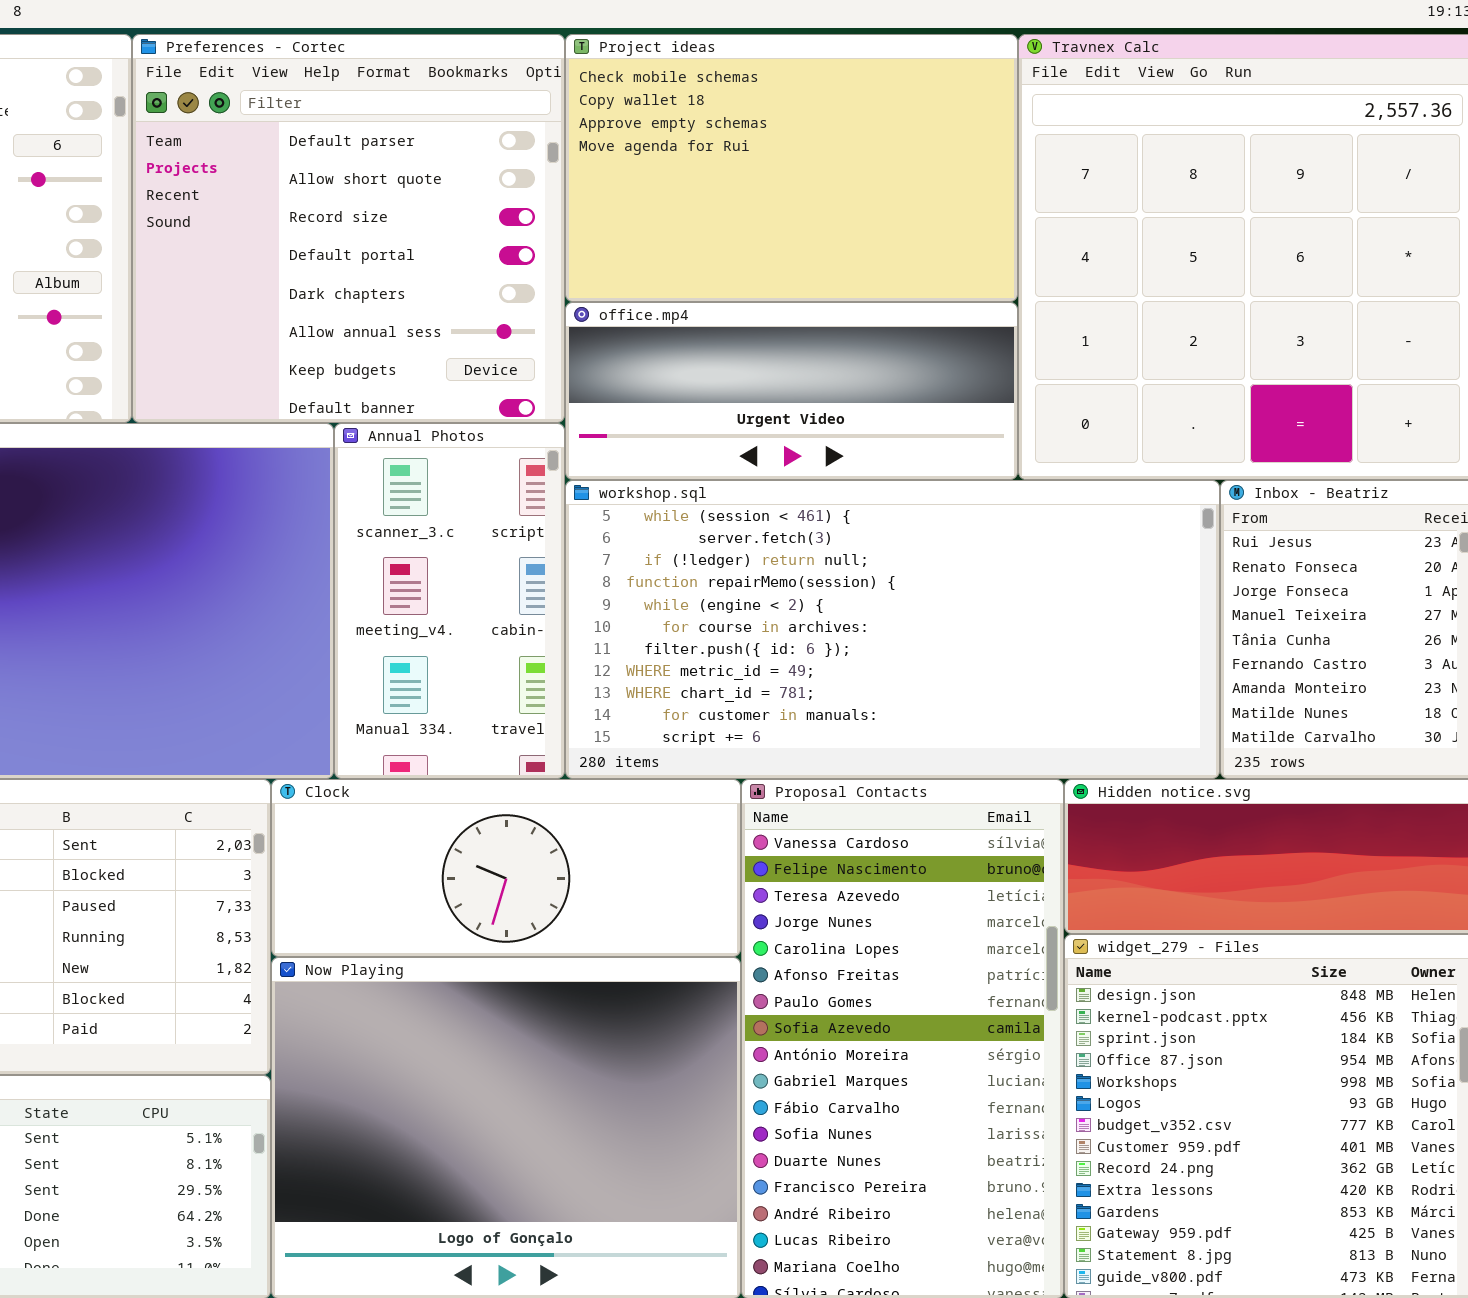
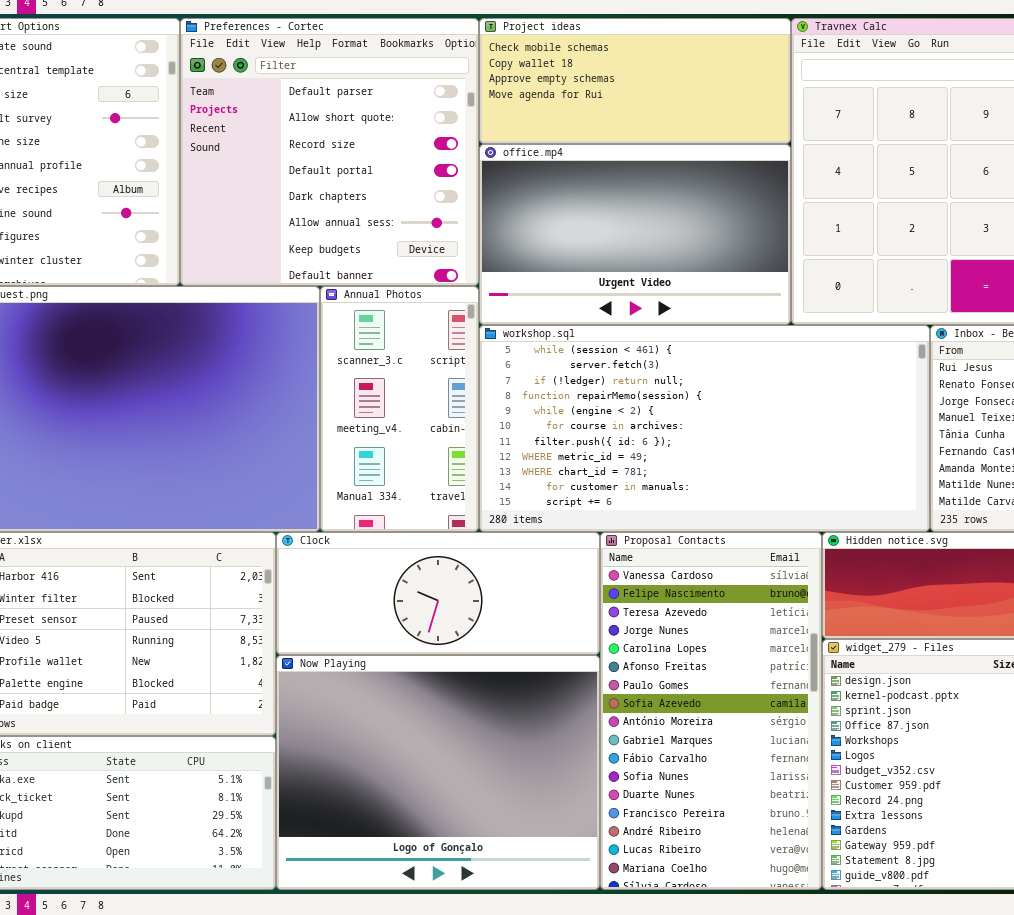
Project ideas: [565,34,1018,302] -> [479,18,791,144], resized
office.mp4: [565,302,1018,480] -> [479,144,791,325], resized

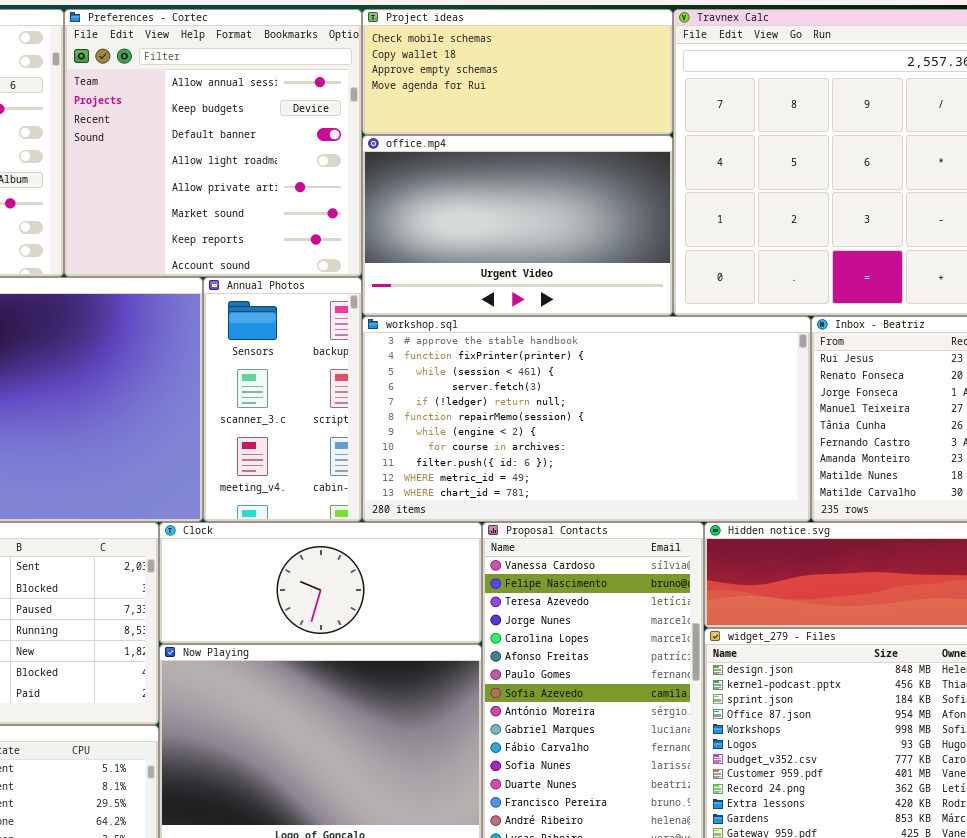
Preferences - Cortec: [180,18,479,286] -> [64,9,362,277], scrolled down 5 rows
Annual Photos: [320,286,479,532] -> [203,277,362,522], scrolled up 1 row
workshop.sql: [479,325,930,532] -> [362,316,811,522], scrolled up 2 rows

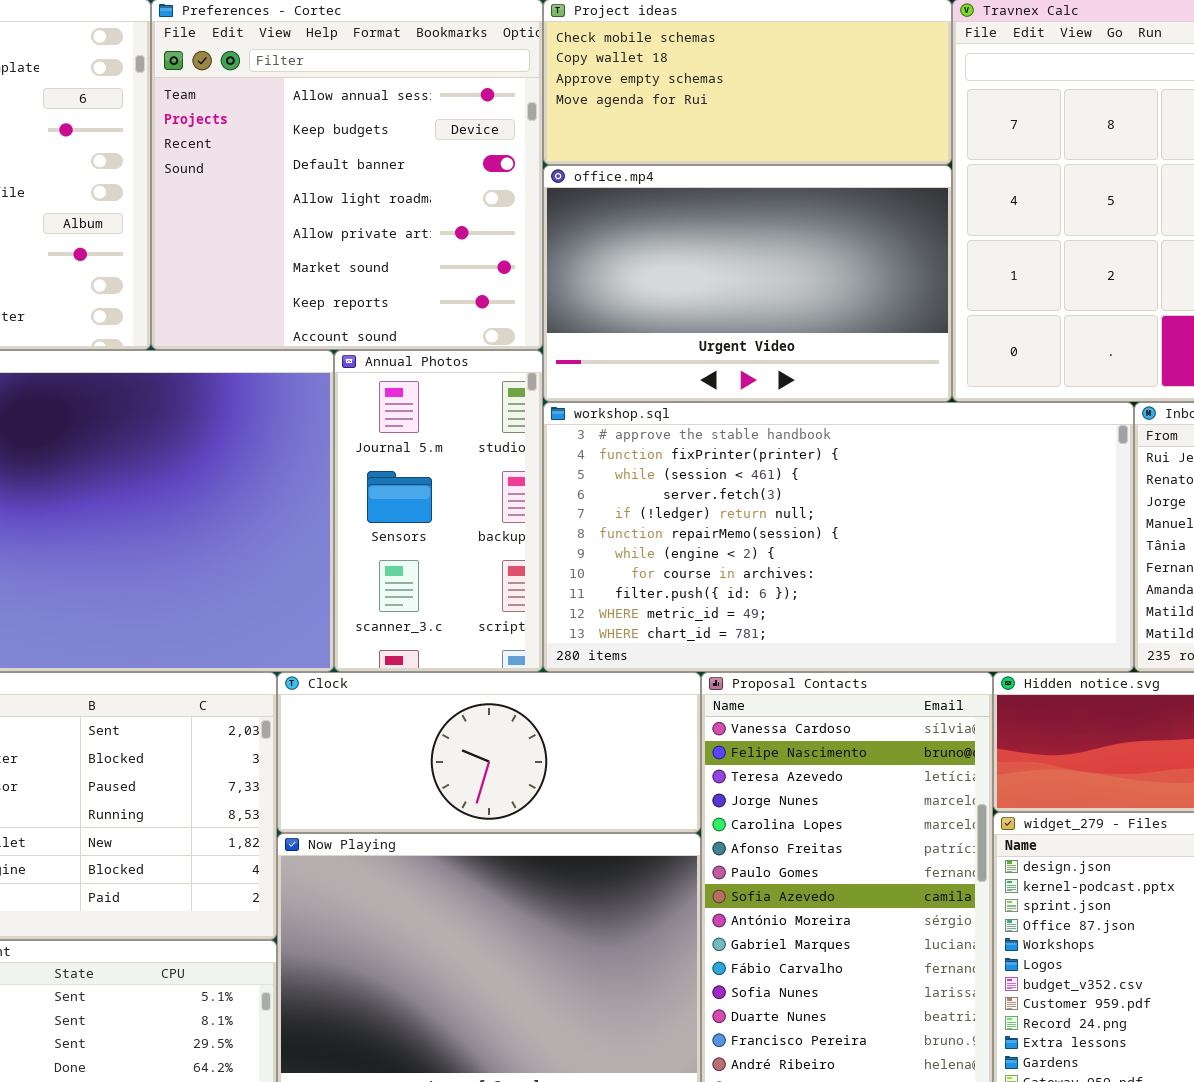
Annual Photos: [203,277,362,522] -> [334,350,543,672], scrolled up 1 row

